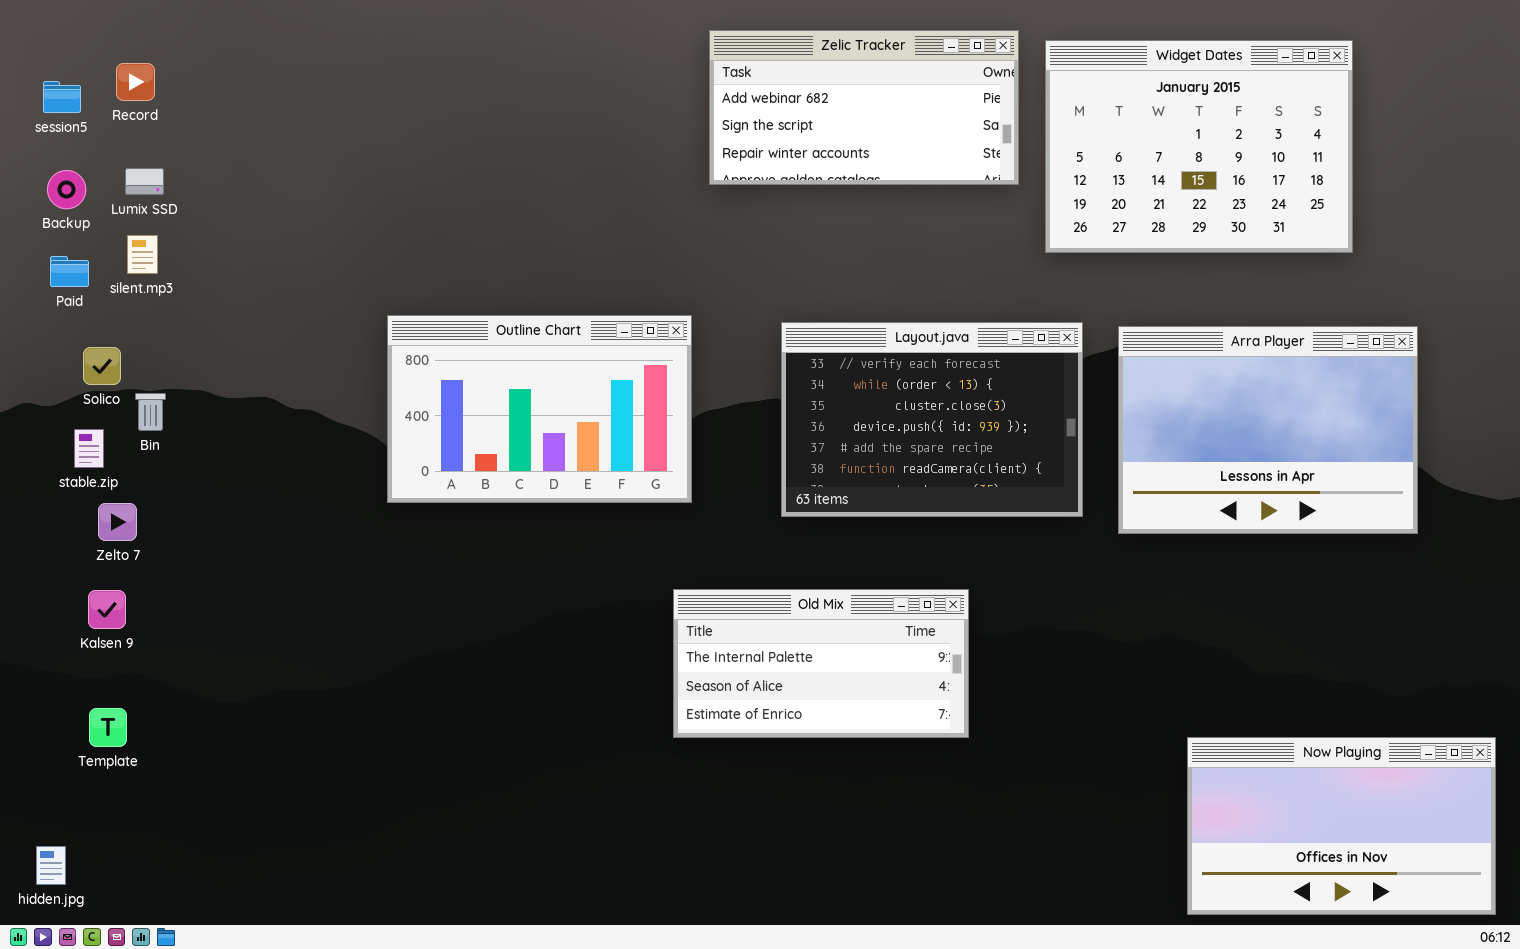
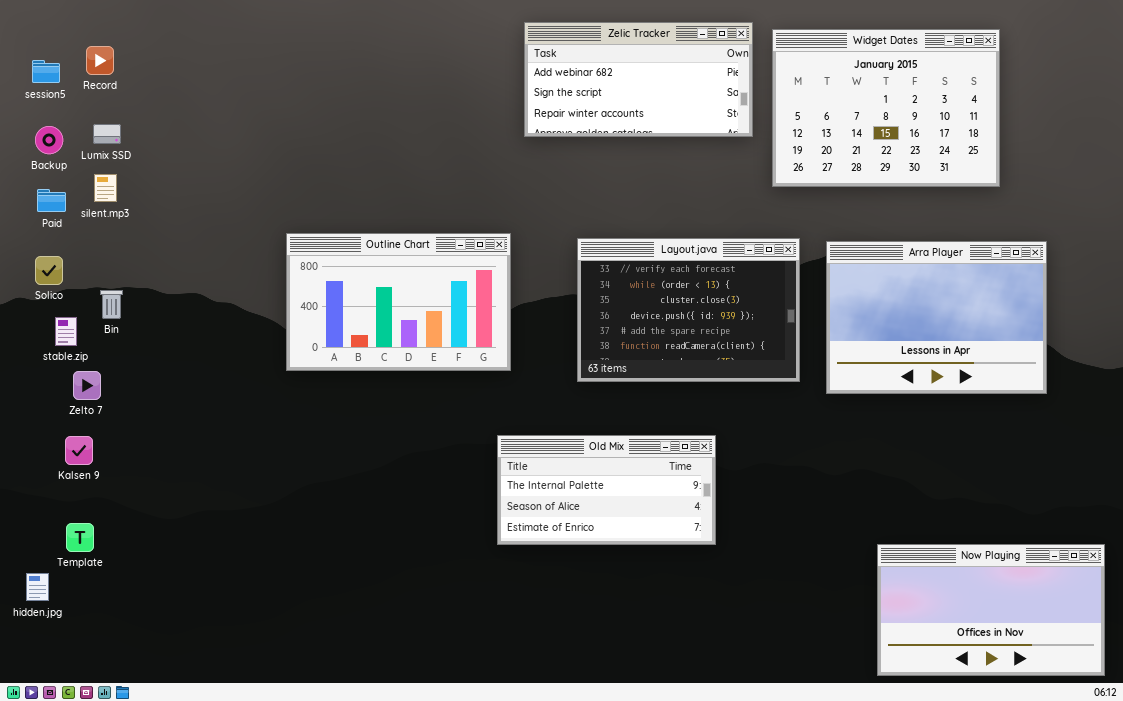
Solico: [83,347,121,385] -> [35,256,63,285], moved
hidden.jpg: [36,846,66,885] -> [26,573,49,601], moved

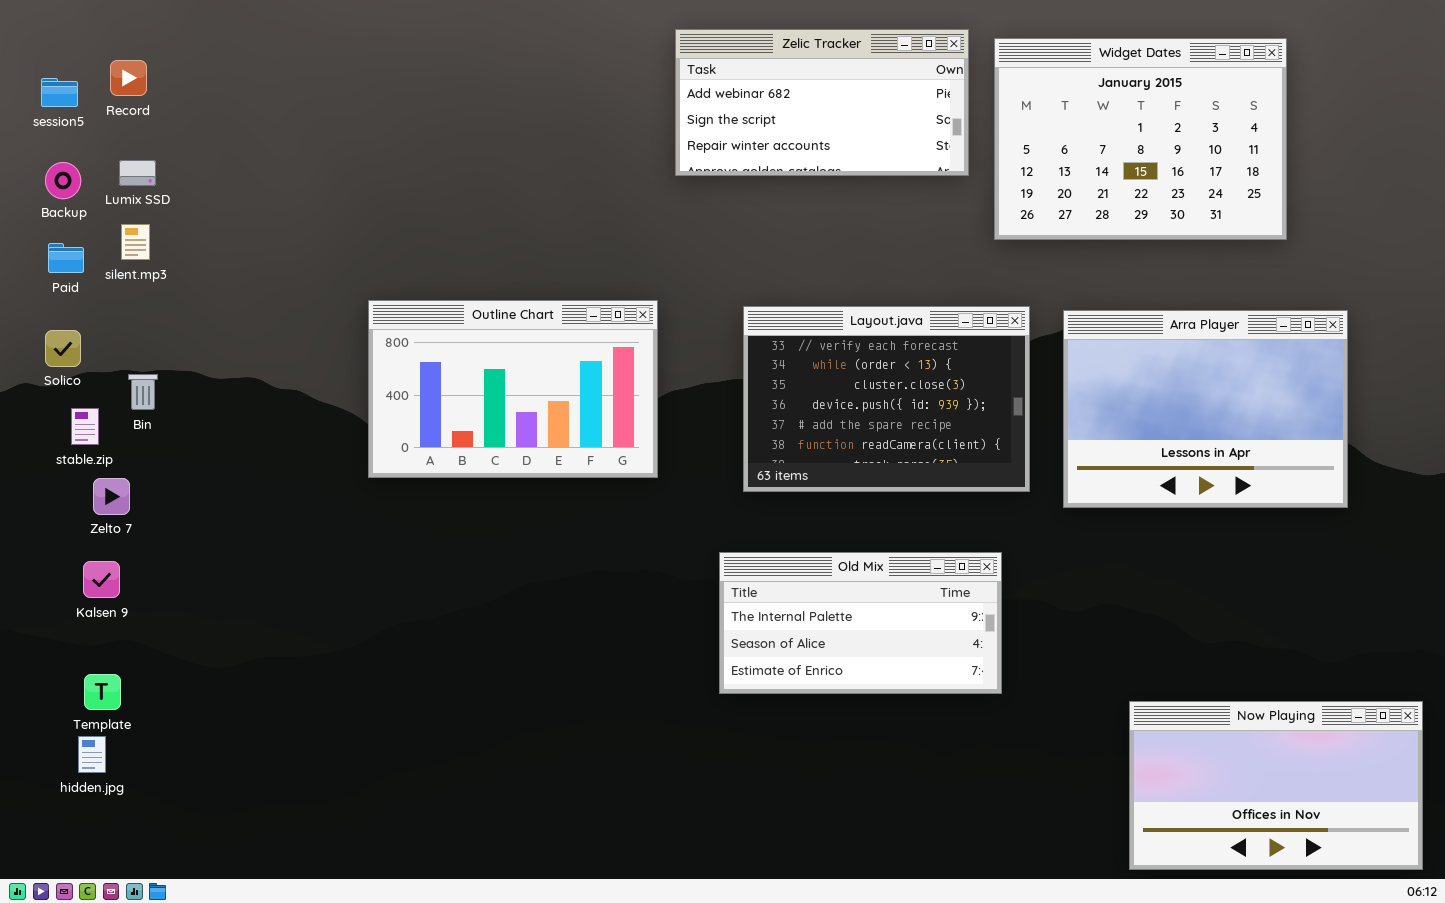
Old Mix: [497,435,716,545] -> [719,552,1002,694], moved
hidden.jpg: [26,573,49,601] -> [78,736,106,773], moved

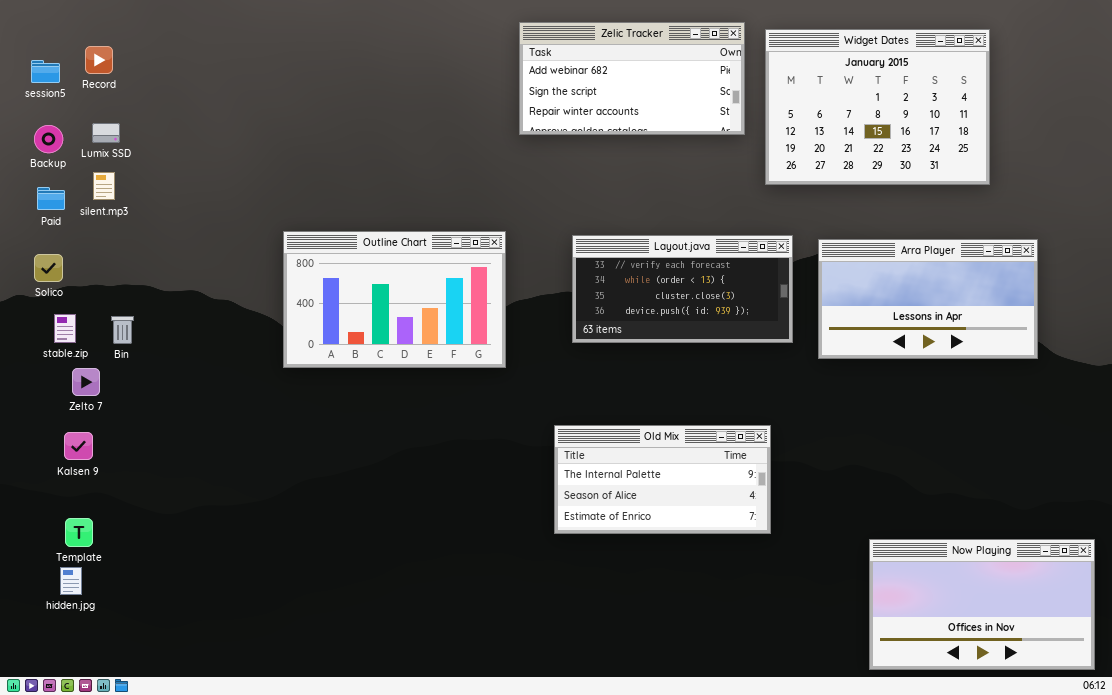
Layout.java: [743,306,1030,492] -> [572,235,793,343], resized
Arra Player: [1063,310,1348,508] -> [818,239,1038,359], resized
Bin: [128,374,158,410] -> [111,316,134,344], moved

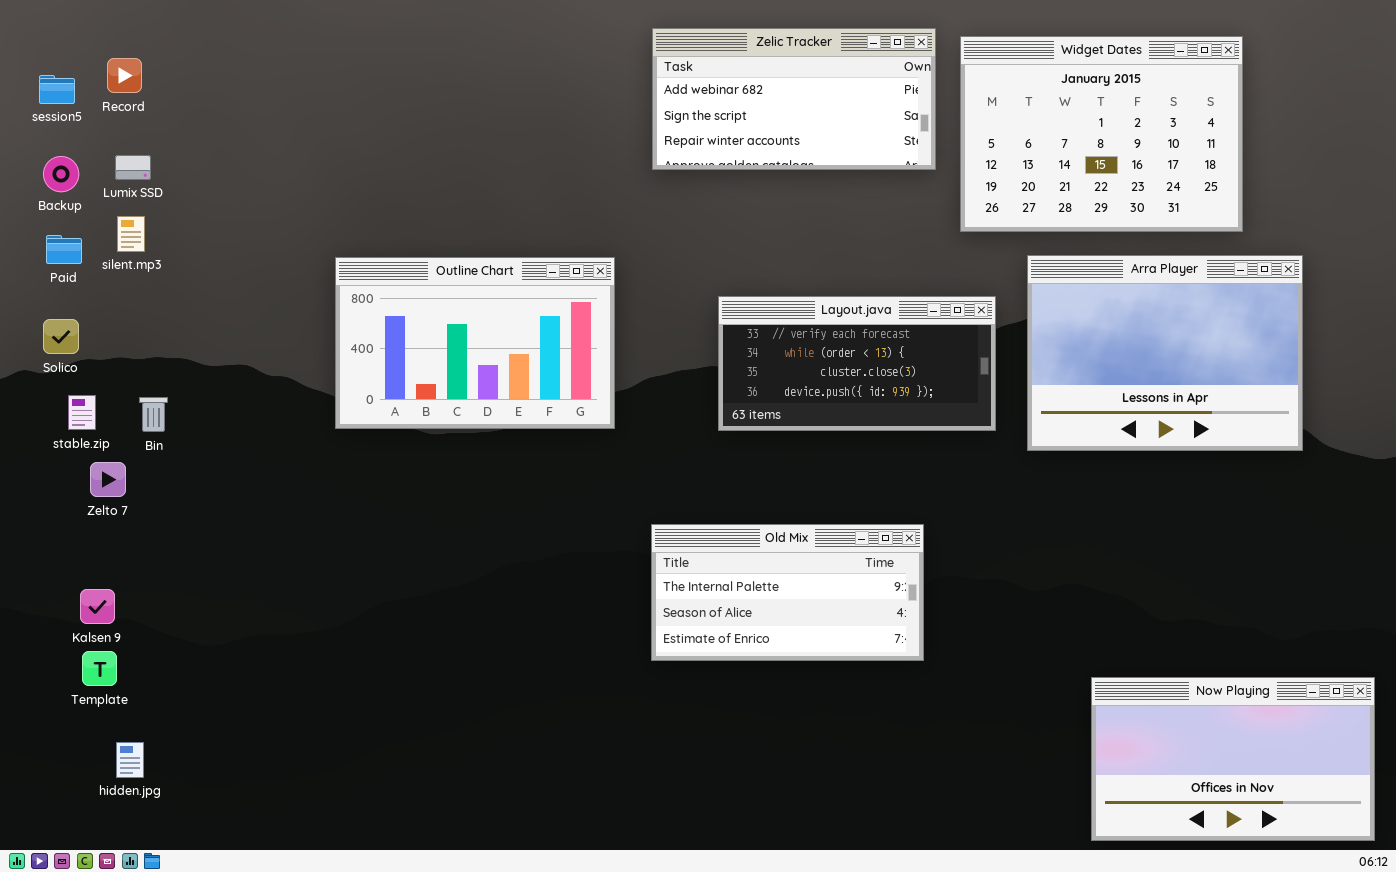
Outline Chart: [283,231,506,368] -> [335,257,615,429], moved
Arra Player: [818,239,1038,359] -> [1027,255,1303,451], resized
Old Mix: [554,425,771,534] -> [651,524,924,661], moved
Kalsen 9: [64,432,93,460] -> [80,589,115,624], moved
hidden.jpg: [60,567,82,595] -> [116,742,144,778], moved

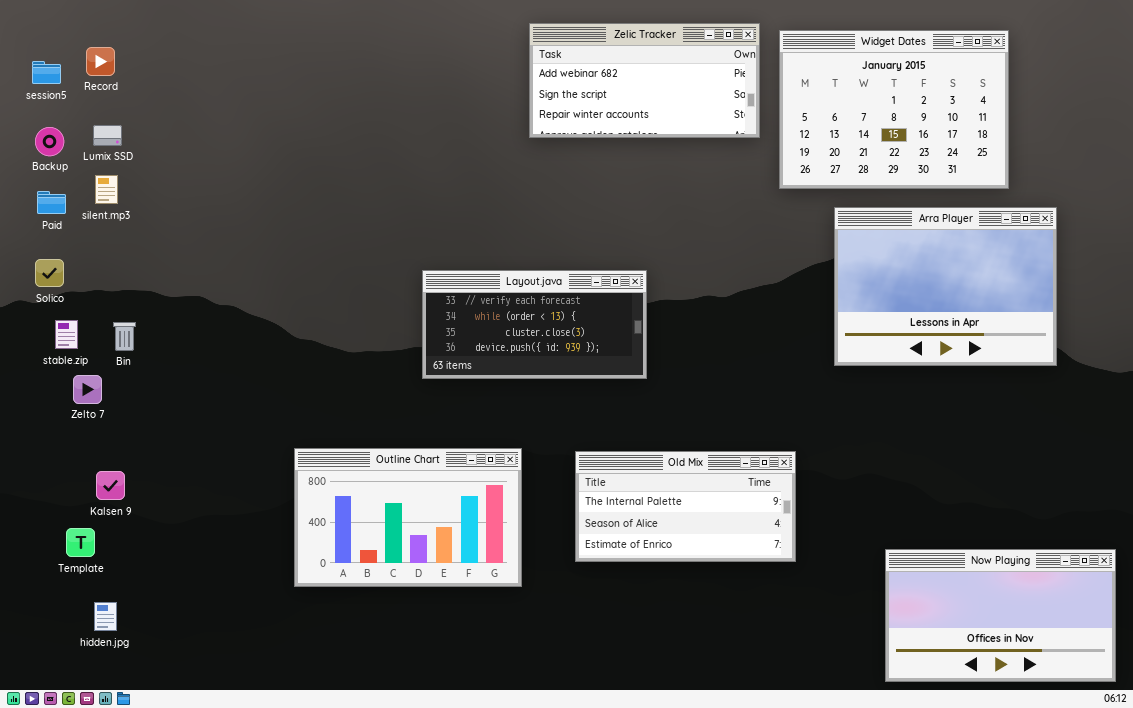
Outline Chart: [335,257,615,429] -> [294,448,522,587], moved
Layout.java: [718,296,996,431] -> [422,270,647,379], moved
Old Mix: [651,524,924,661] -> [575,451,796,562], moved
Kalsen 9: [80,589,115,624] -> [96,471,125,500], moved

